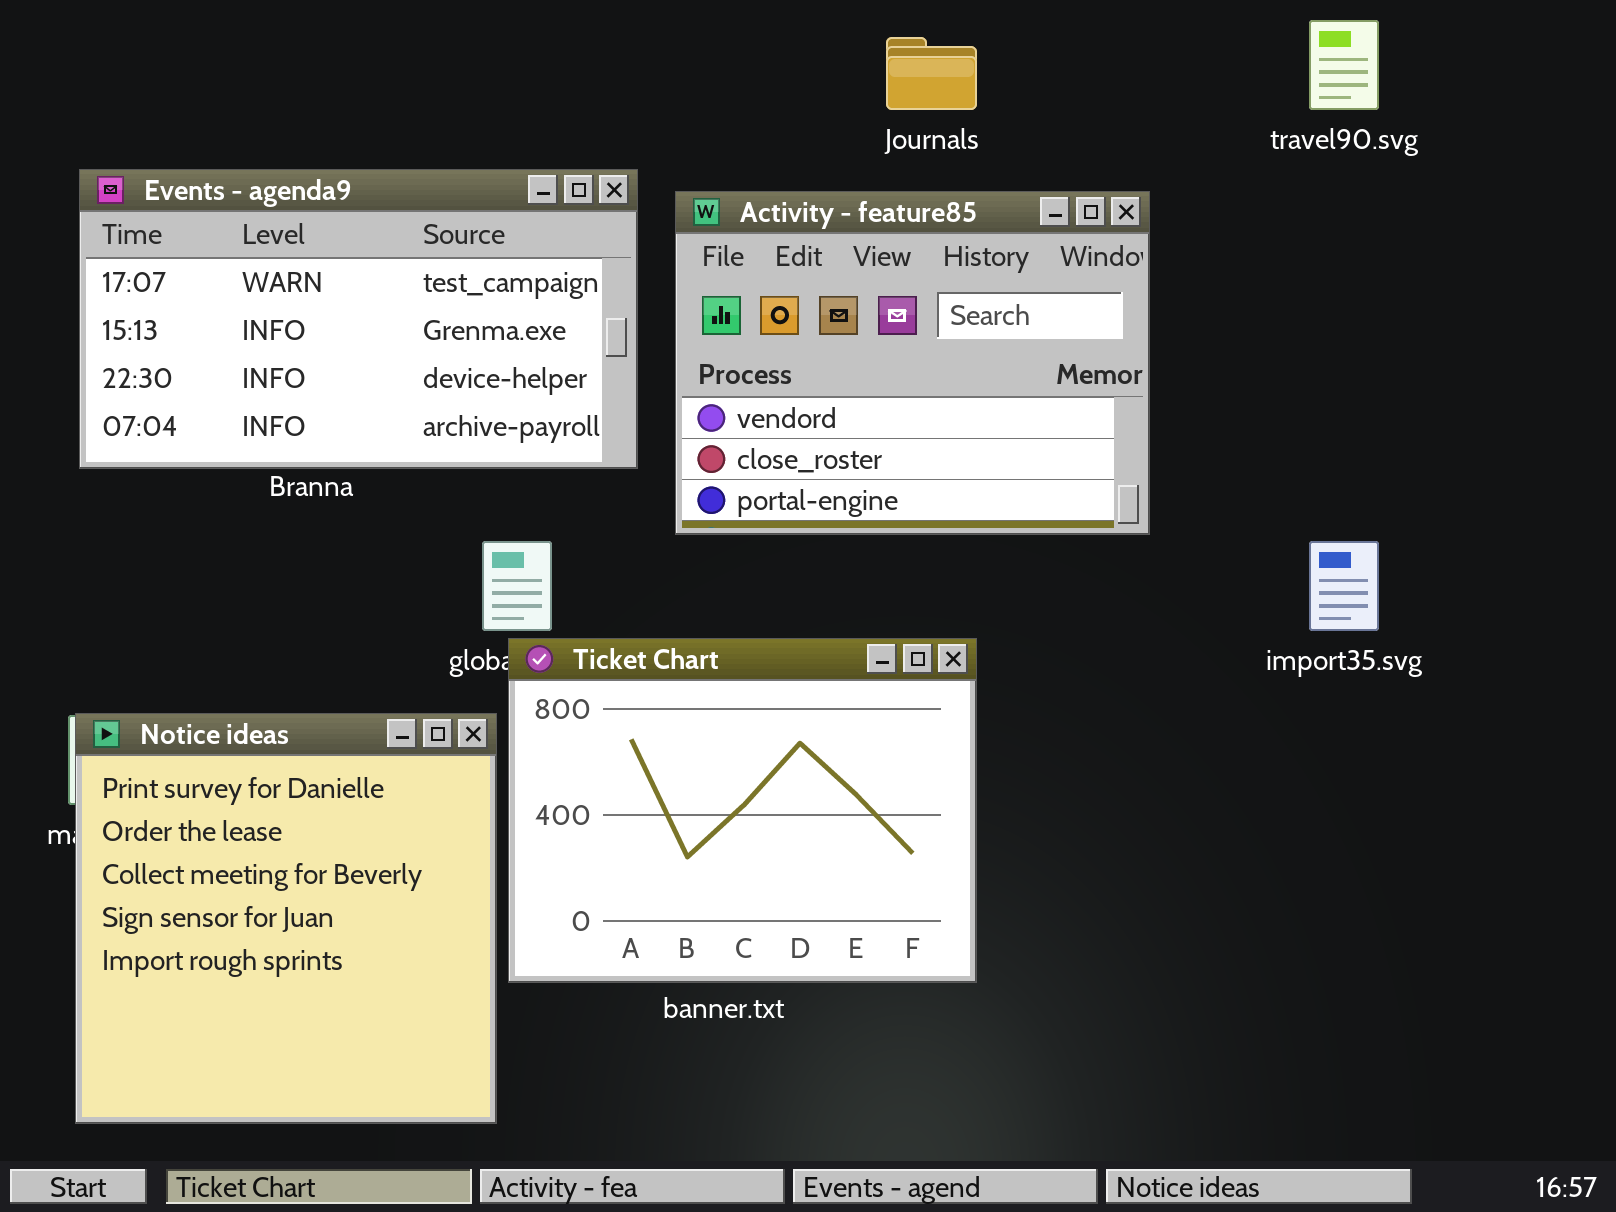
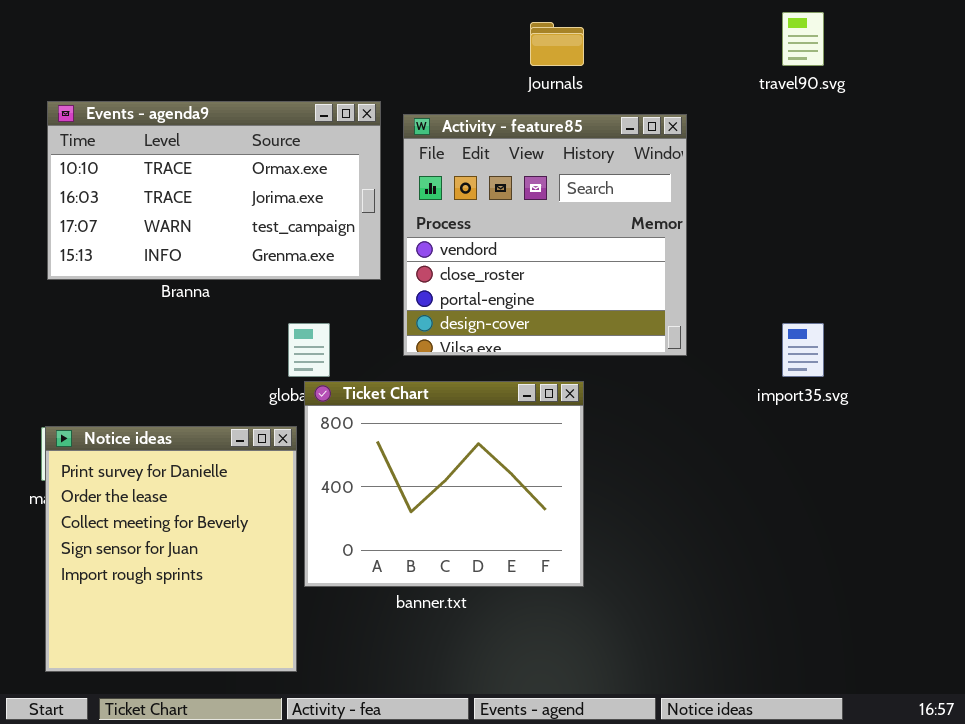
Events - agenda9: [79,169,638,469] -> [47,101,381,280], scrolled up 2 rows
Activity - feature85: [675,191,1150,535] -> [403,114,687,356], resized

